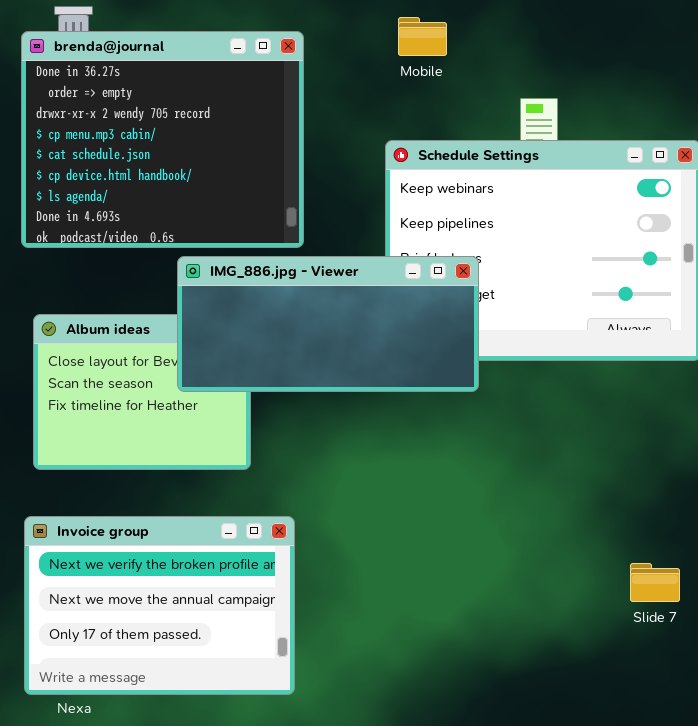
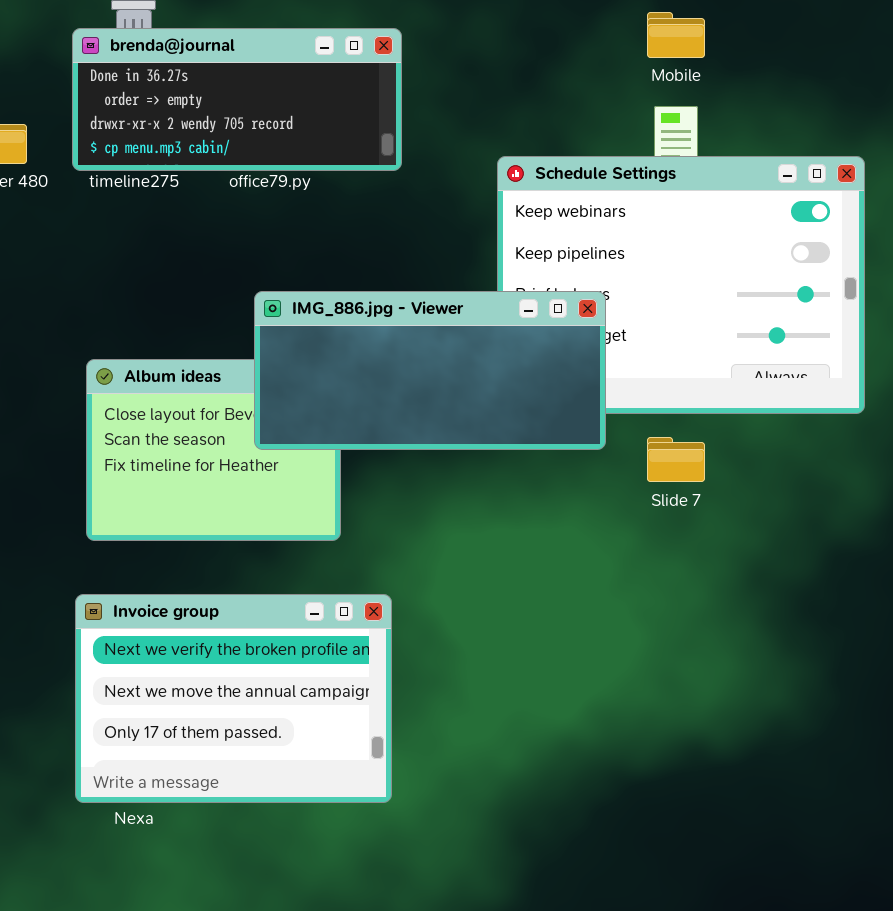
Mobile: [398,17,447,56] -> [647,12,705,58], moved
brenda@journal: [21,31,304,248] -> [72,28,402,171], resized
Slide 7: [630,563,680,602] -> [647,437,705,482], moved

